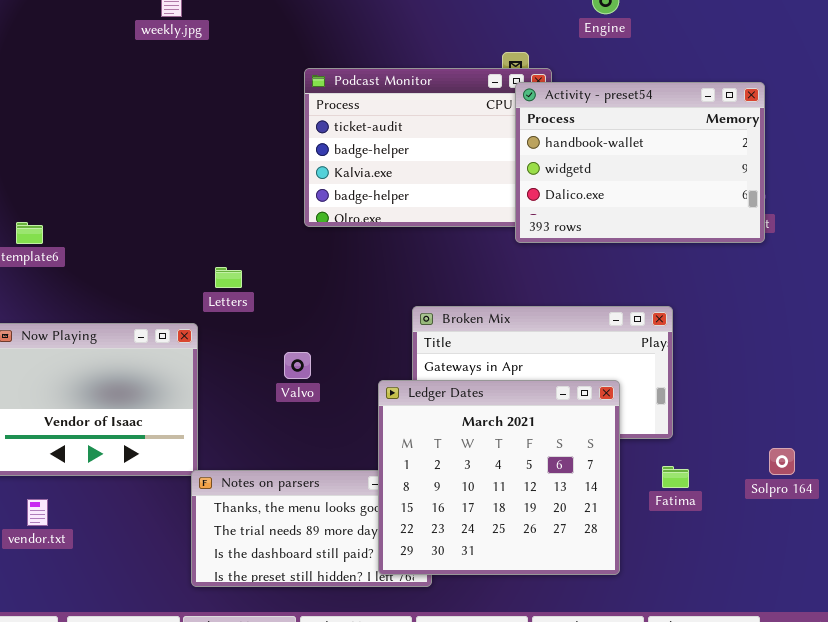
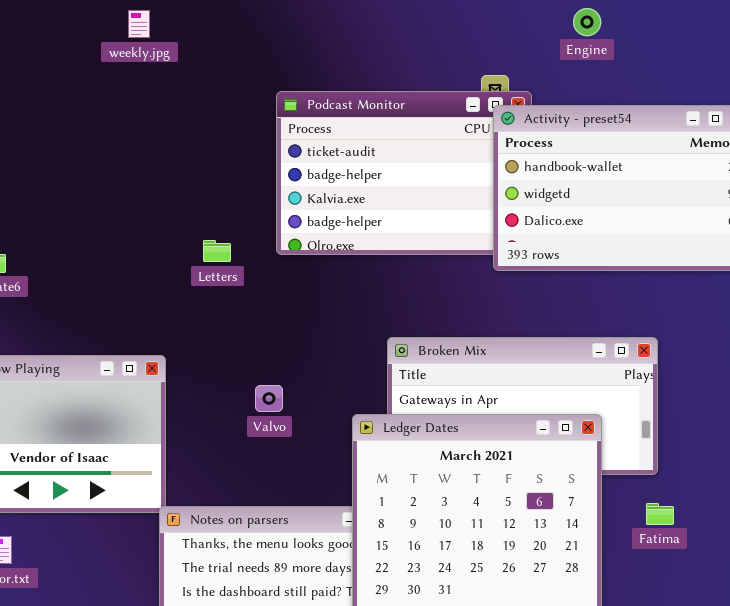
Letters: [215,267,242,288] -> [203,240,231,262], moved

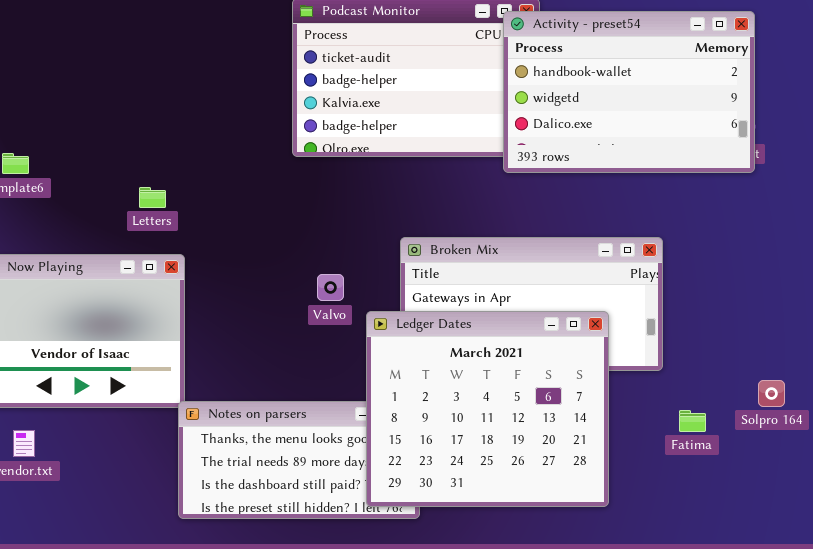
Letters: [203,240,231,262] -> [139,187,166,208], moved
Valvo: [255,385,283,412] -> [317,274,344,301], moved
Fatima: [646,503,674,525] -> [679,410,706,432], moved

